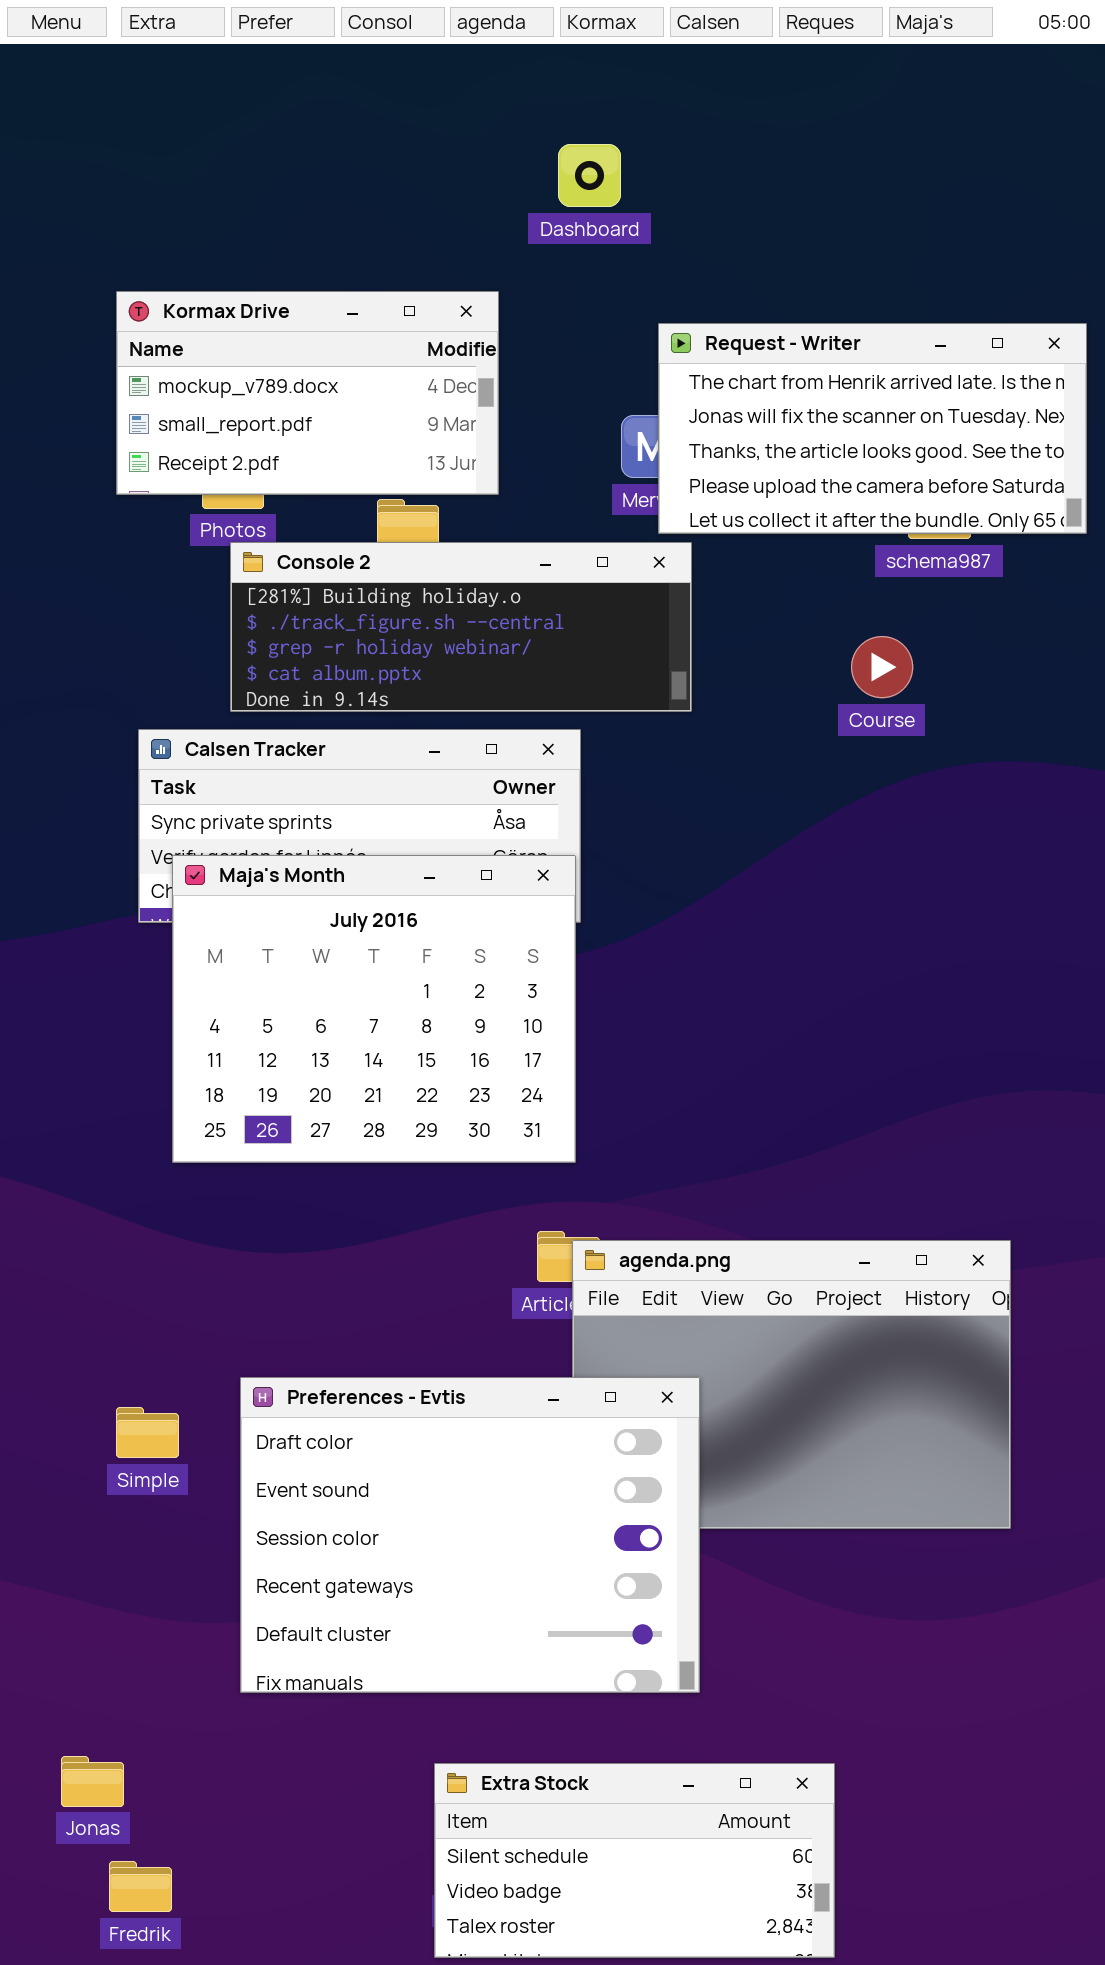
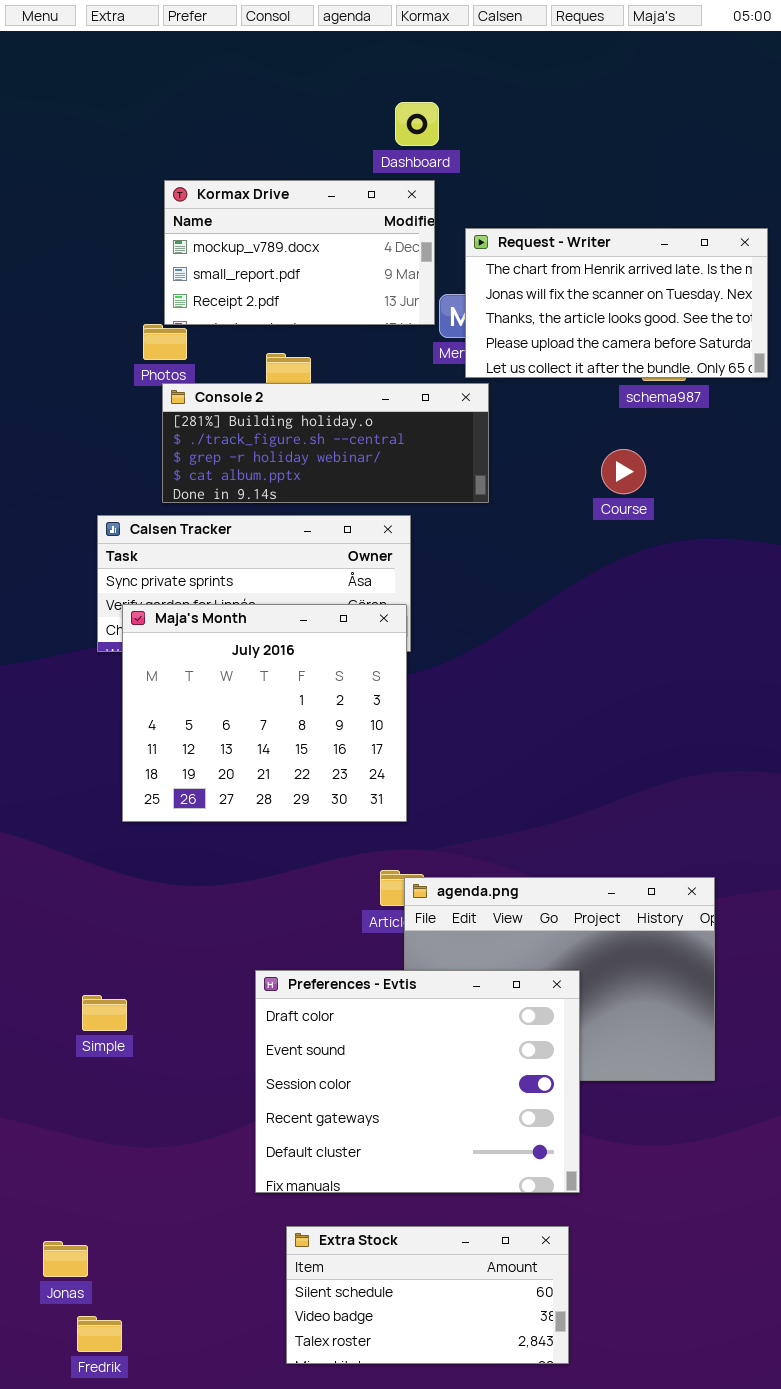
Kormax Drive: [116,291,499,495] -> [164,180,435,325], moved
Preferences - Evtis: [240,1377,700,1693] -> [255,970,580,1193], moved
Extra Stock: [434,1763,835,1958] -> [286,1226,569,1364], moved

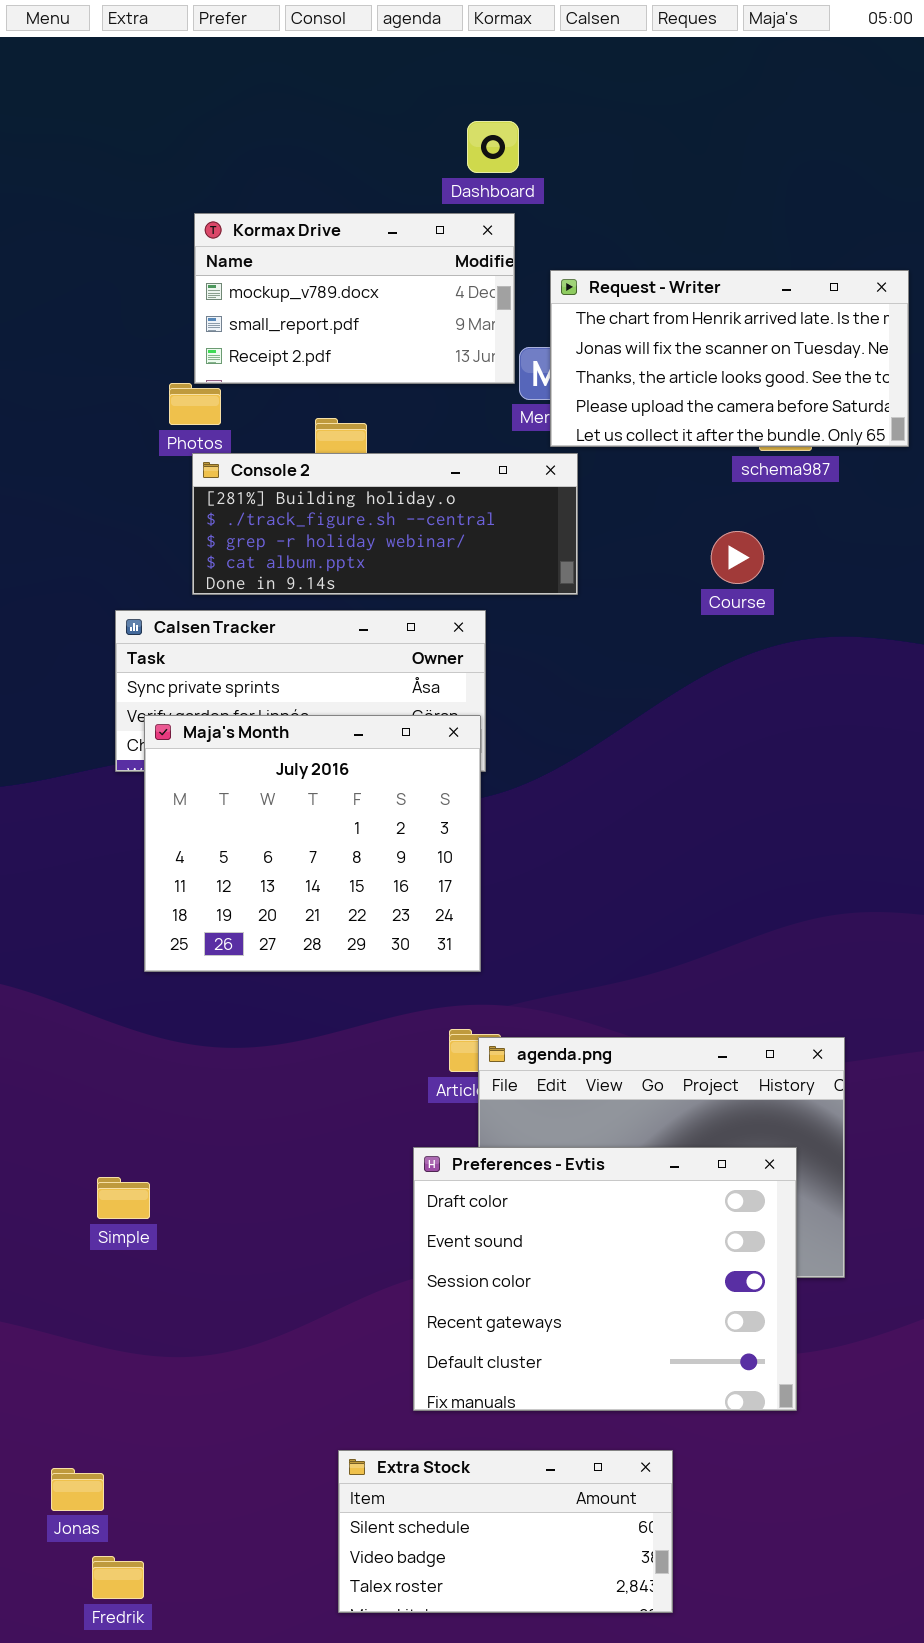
Preferences - Evtis: [255,970,580,1193] -> [413,1147,797,1411], moved

